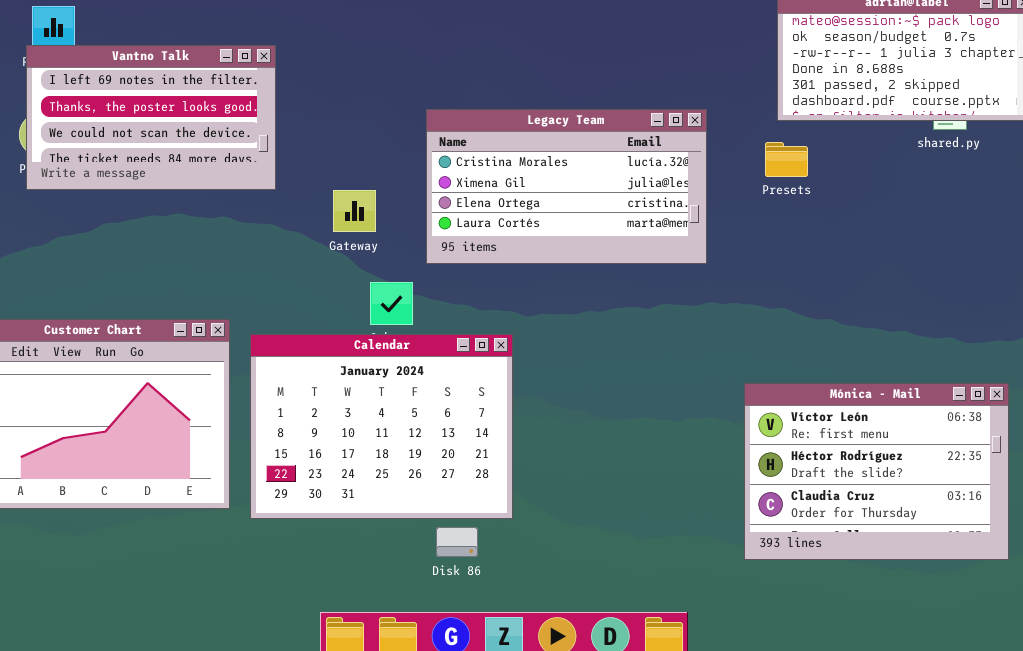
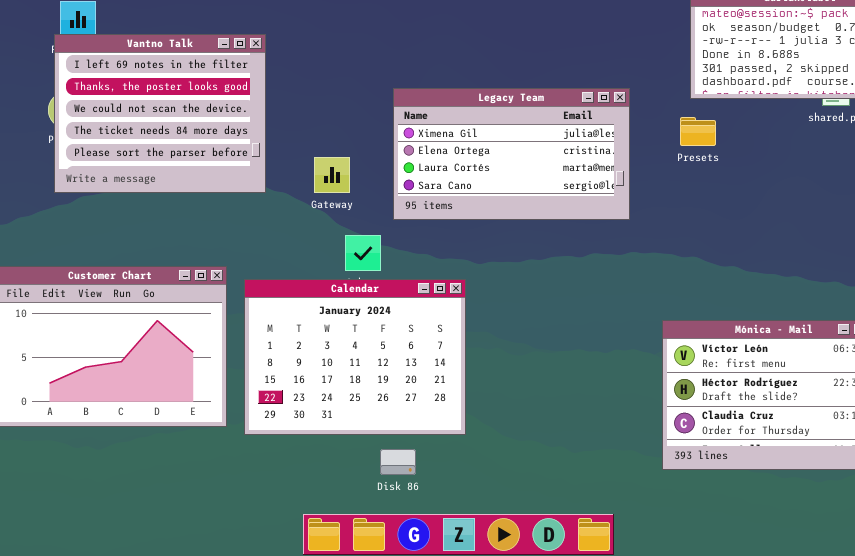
Vantno Talk: [26,45,276,190] -> [54,34,266,193], resized
Legacy Team: [426,109,707,264] -> [393,88,630,220], scrolled down 1 row
Disk 86: [436,527,478,557] -> [380,449,416,475], moved

